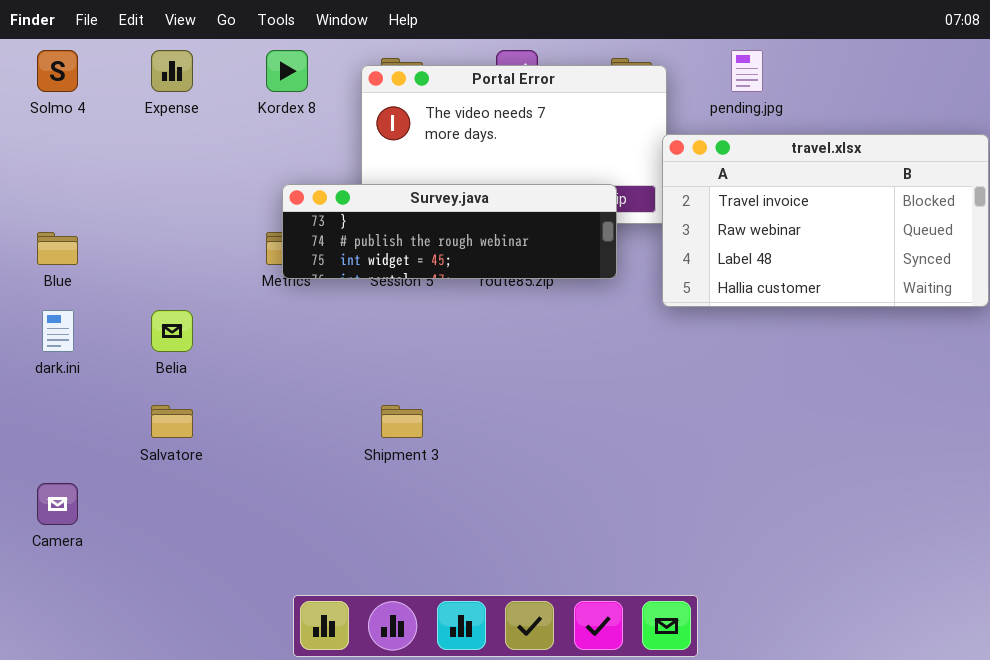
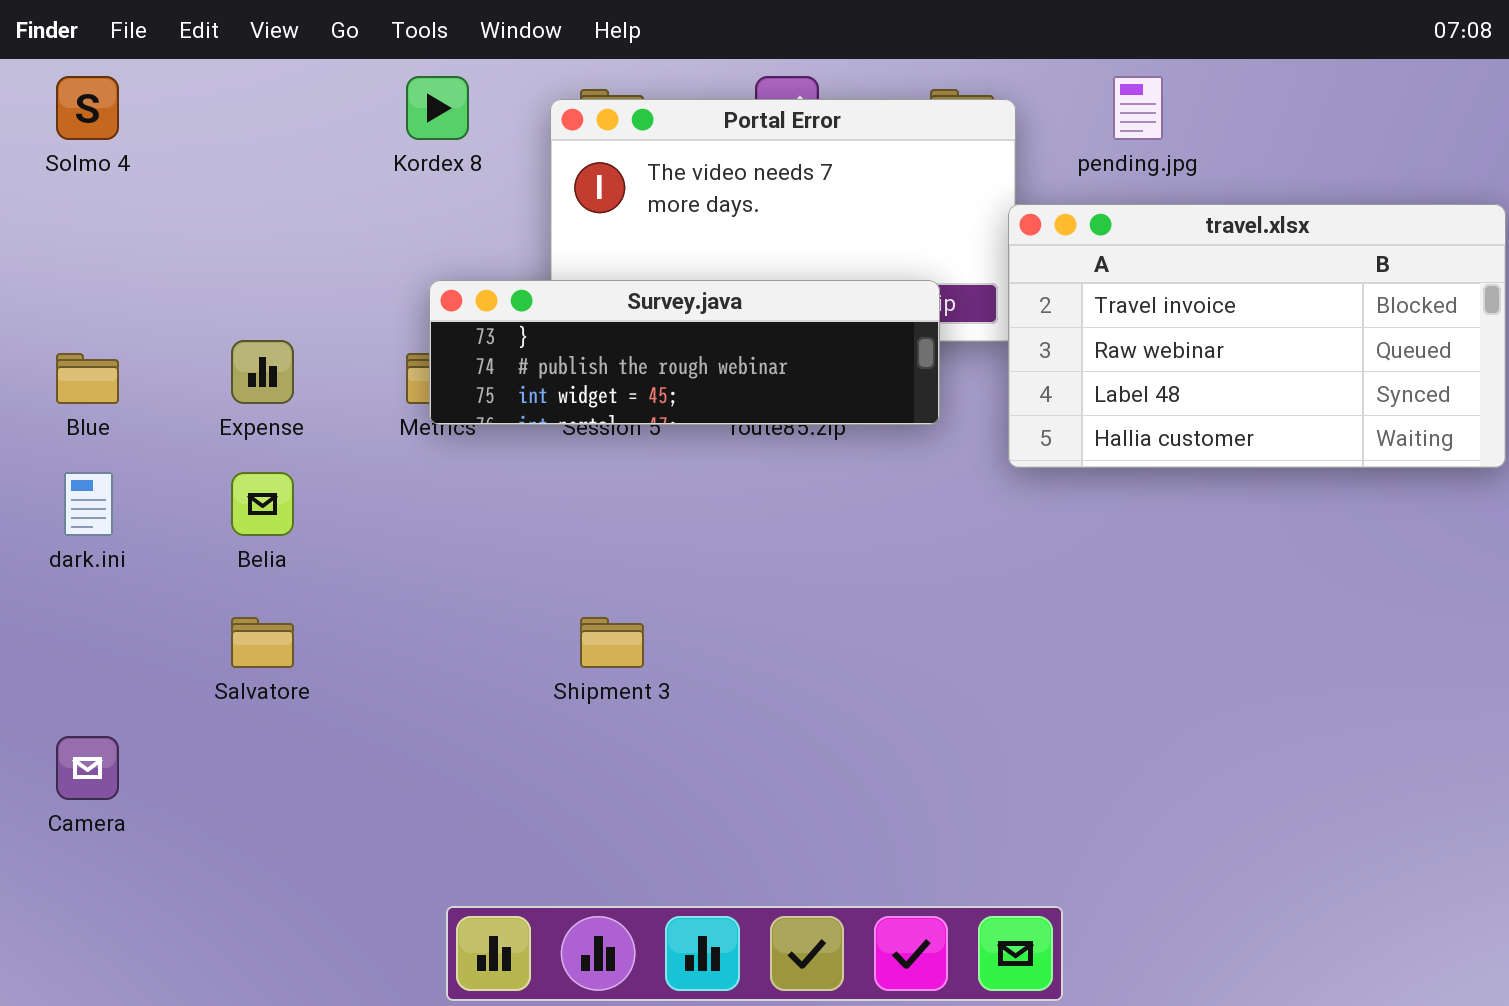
Expense: [151,50,193,92] -> [231,340,294,404], moved

